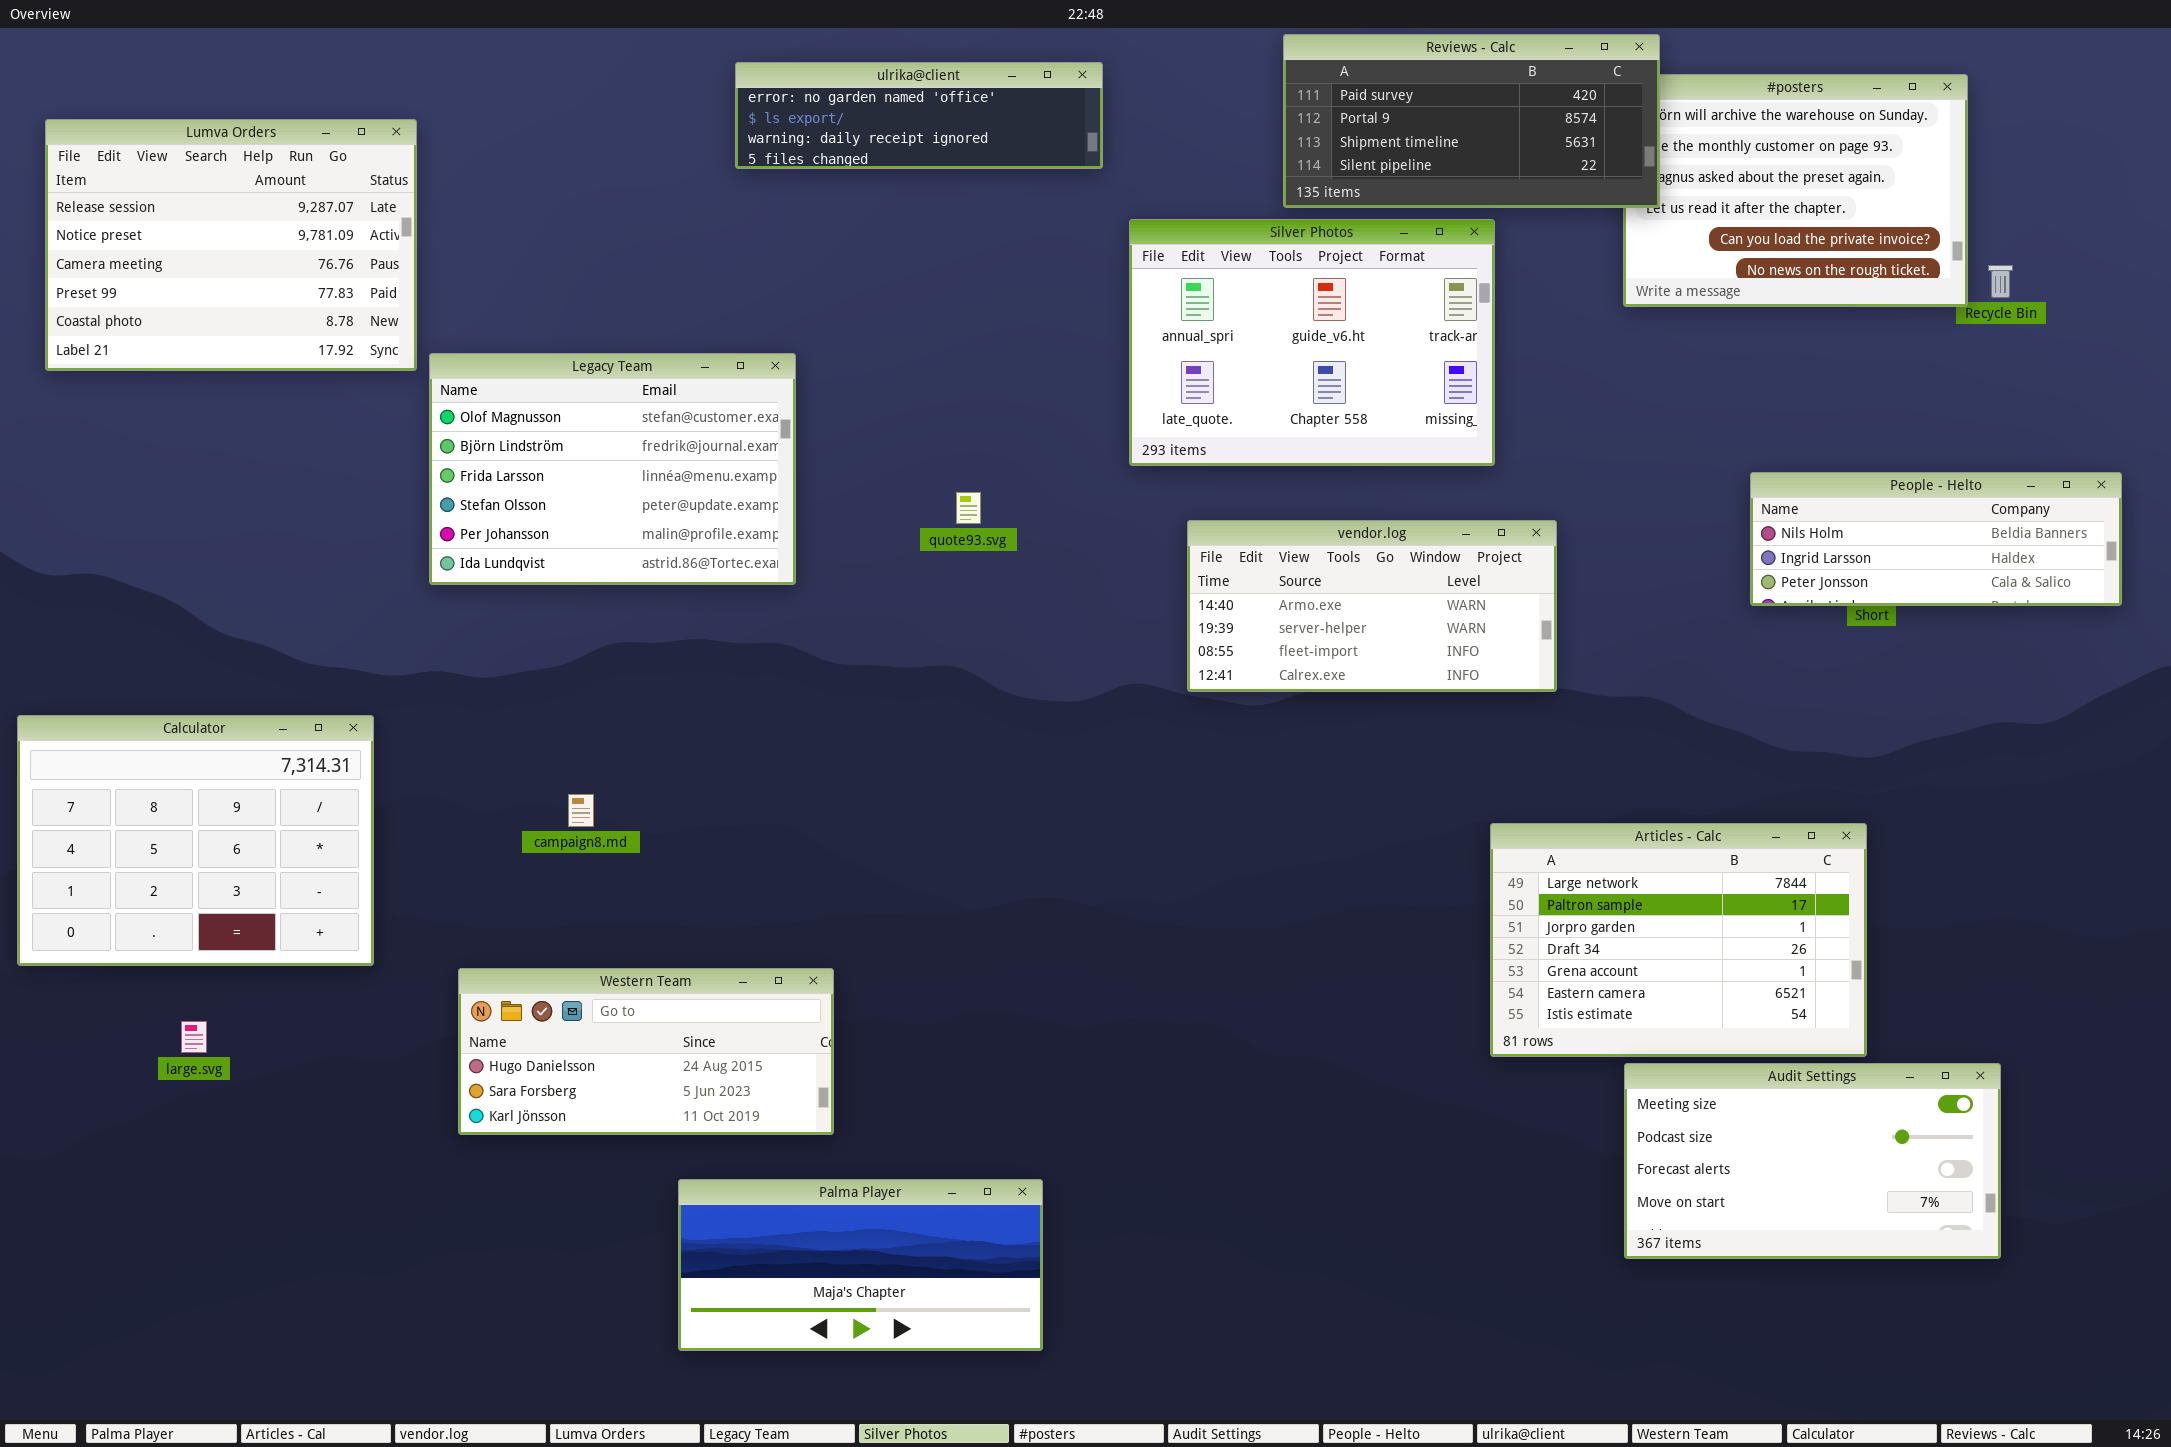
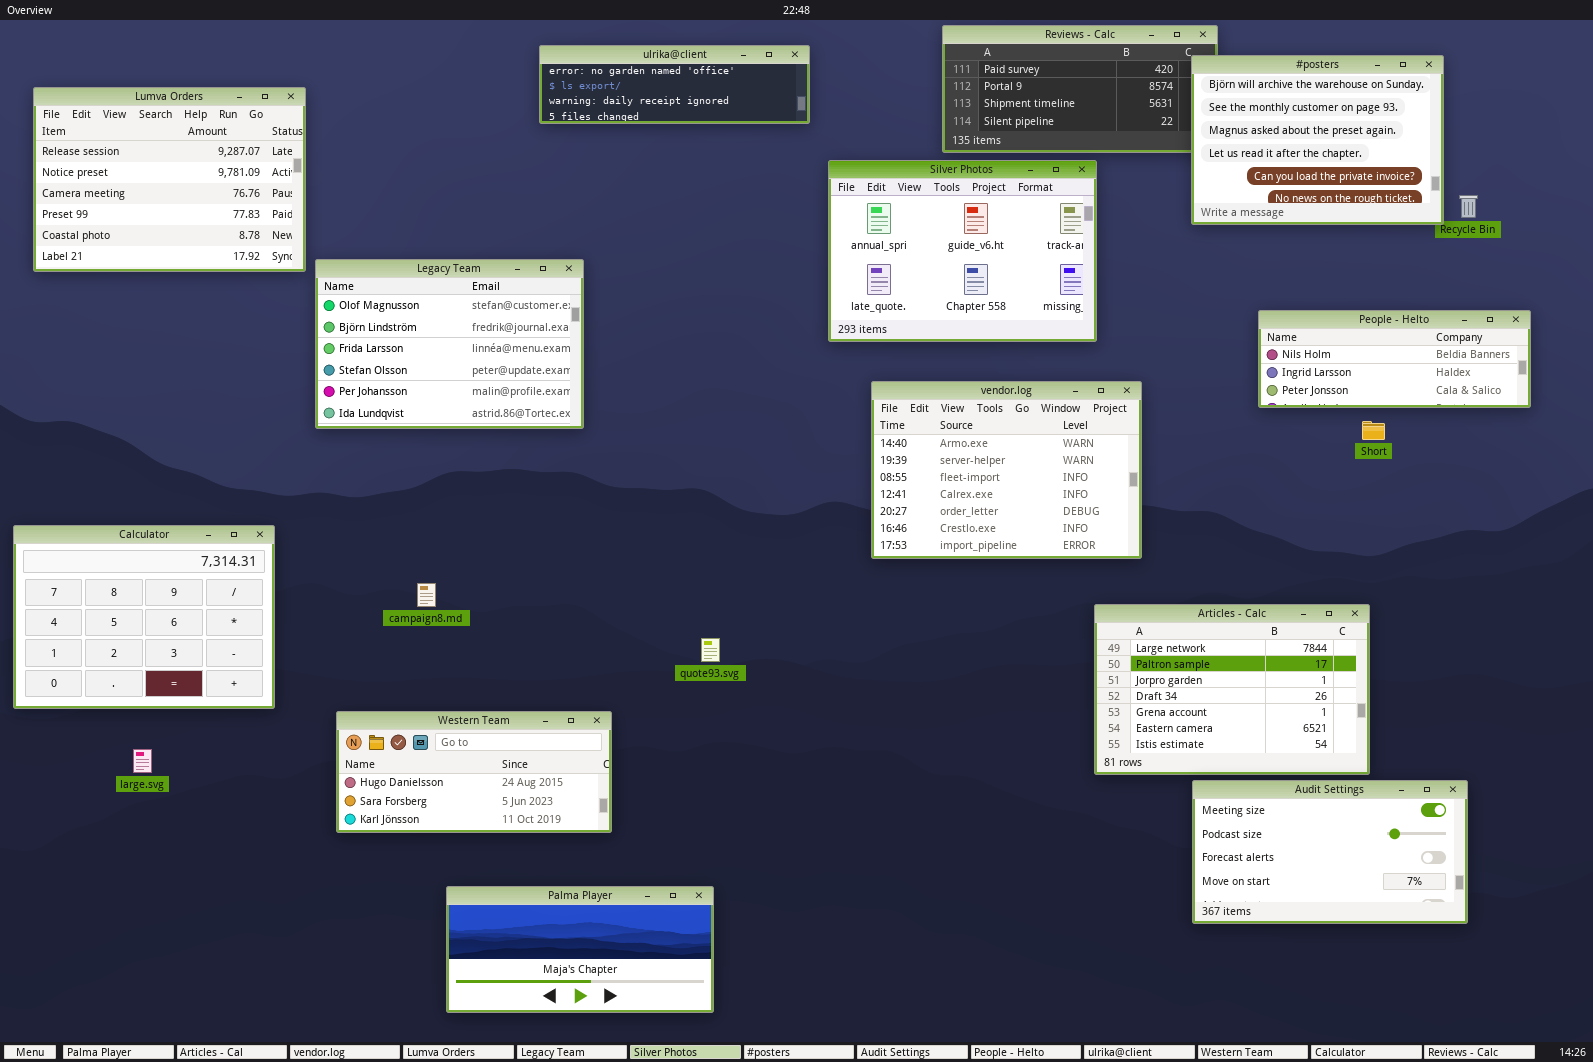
#posters: [1623,74,1968,307] -> [1191,55,1444,225], raised
People - Helto: [1750,472,2122,606] -> [1258,310,1531,408], moved
quote93.svg: [956,492,981,524] -> [701,638,720,662], moved
vendor.log: [1187,520,1557,692] -> [871,381,1142,559], resized
Palma Player: [678,1179,1043,1351] -> [446,886,714,1013], moved

